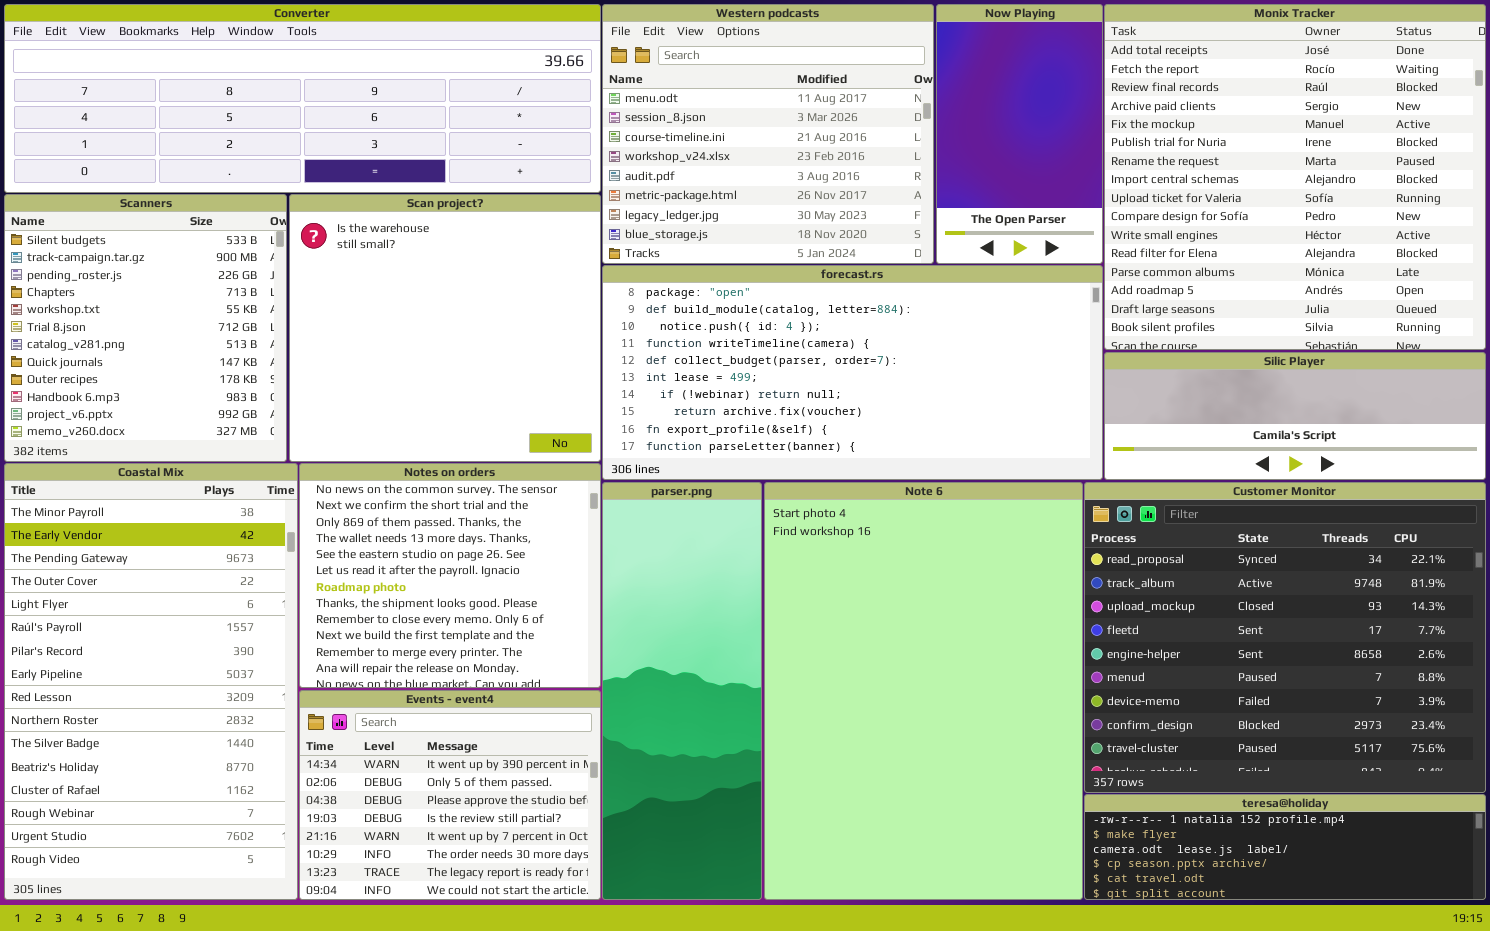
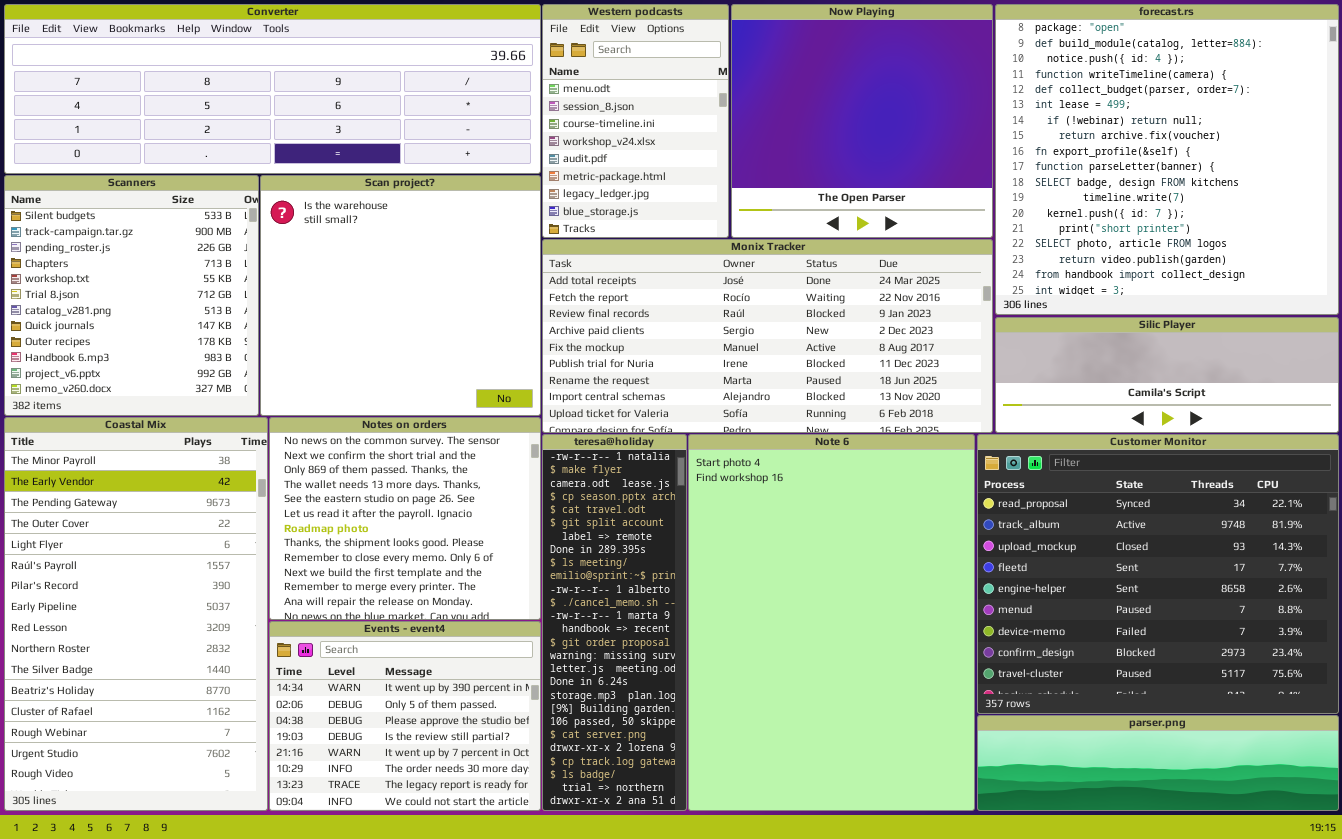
Western podcasts: [602,4,934,264] -> [542,4,729,238], resized
Now Playing: [936,4,1103,264] -> [731,4,993,238], resized
Monix Tracker: [1104,4,1486,350] -> [542,239,993,433], moved, resized
forecast.rs: [602,265,1103,480] -> [995,4,1339,315], moved, resized
parser.png: [602,482,762,900] -> [977,715,1339,811], moved, resized
teresa@holiday: [1084,794,1486,900] -> [542,434,687,811], moved, resized

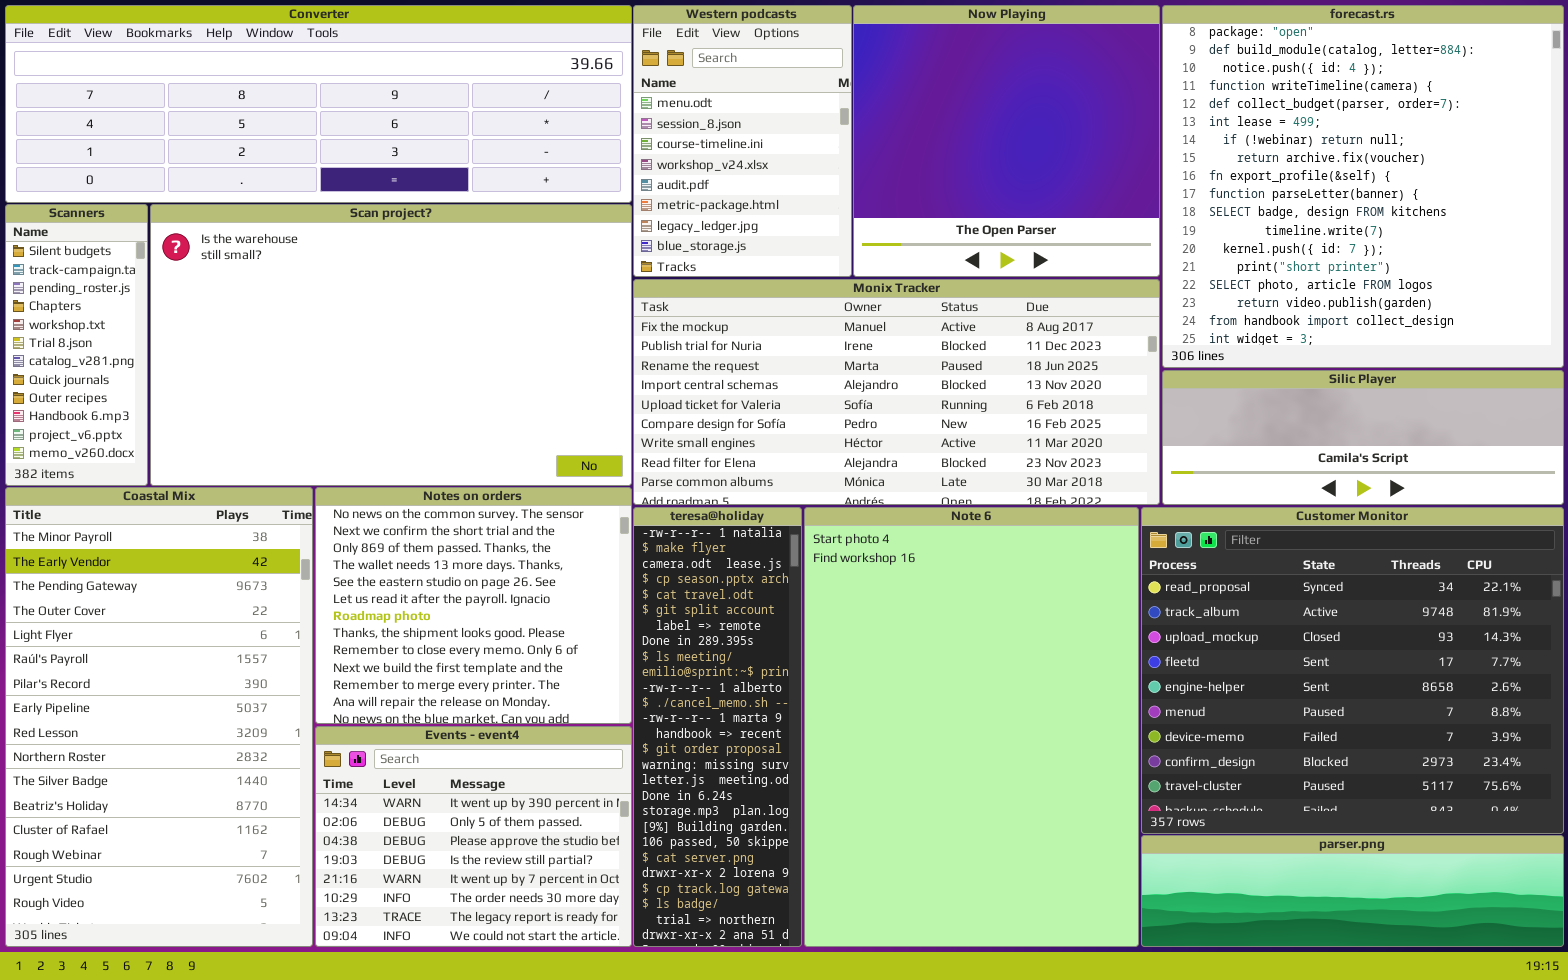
Scanners: [4,175,259,416] -> [5,204,148,486], resized
Scan project?: [260,175,541,416] -> [150,204,632,486], resized
Monix Tracker: [542,239,993,433] -> [633,279,1160,505], scrolled down 4 rows

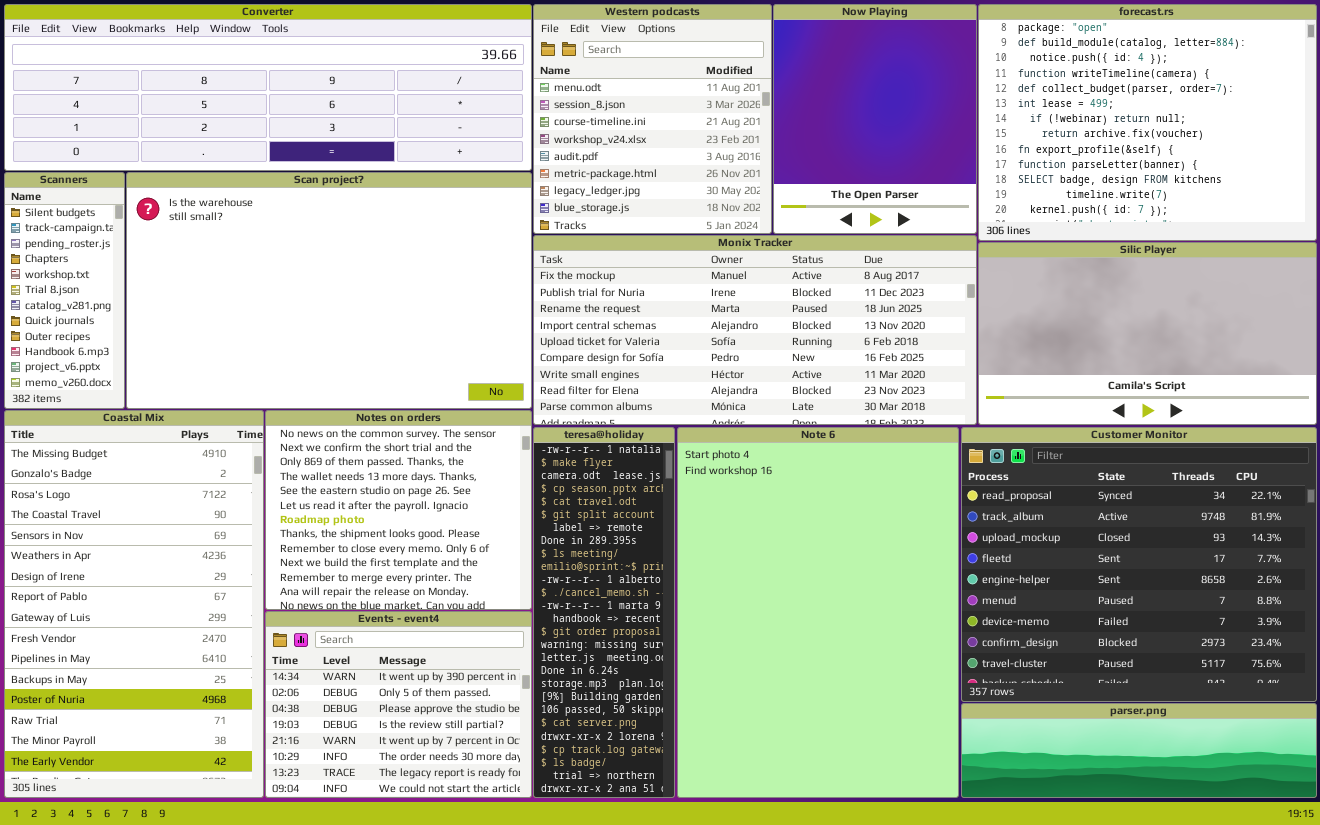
Western podcasts: [633,5,852,277] -> [533,4,772,234], resized
Now Playing: [853,5,1160,277] -> [773,4,977,234], resized
forecast.rs: [1162,5,1564,368] -> [978,4,1317,241], resized
Silic Player: [1162,370,1564,505] -> [978,242,1317,425], resized
Coastal Mix: [5,487,313,947] -> [4,410,264,798], scrolled up 14 rows

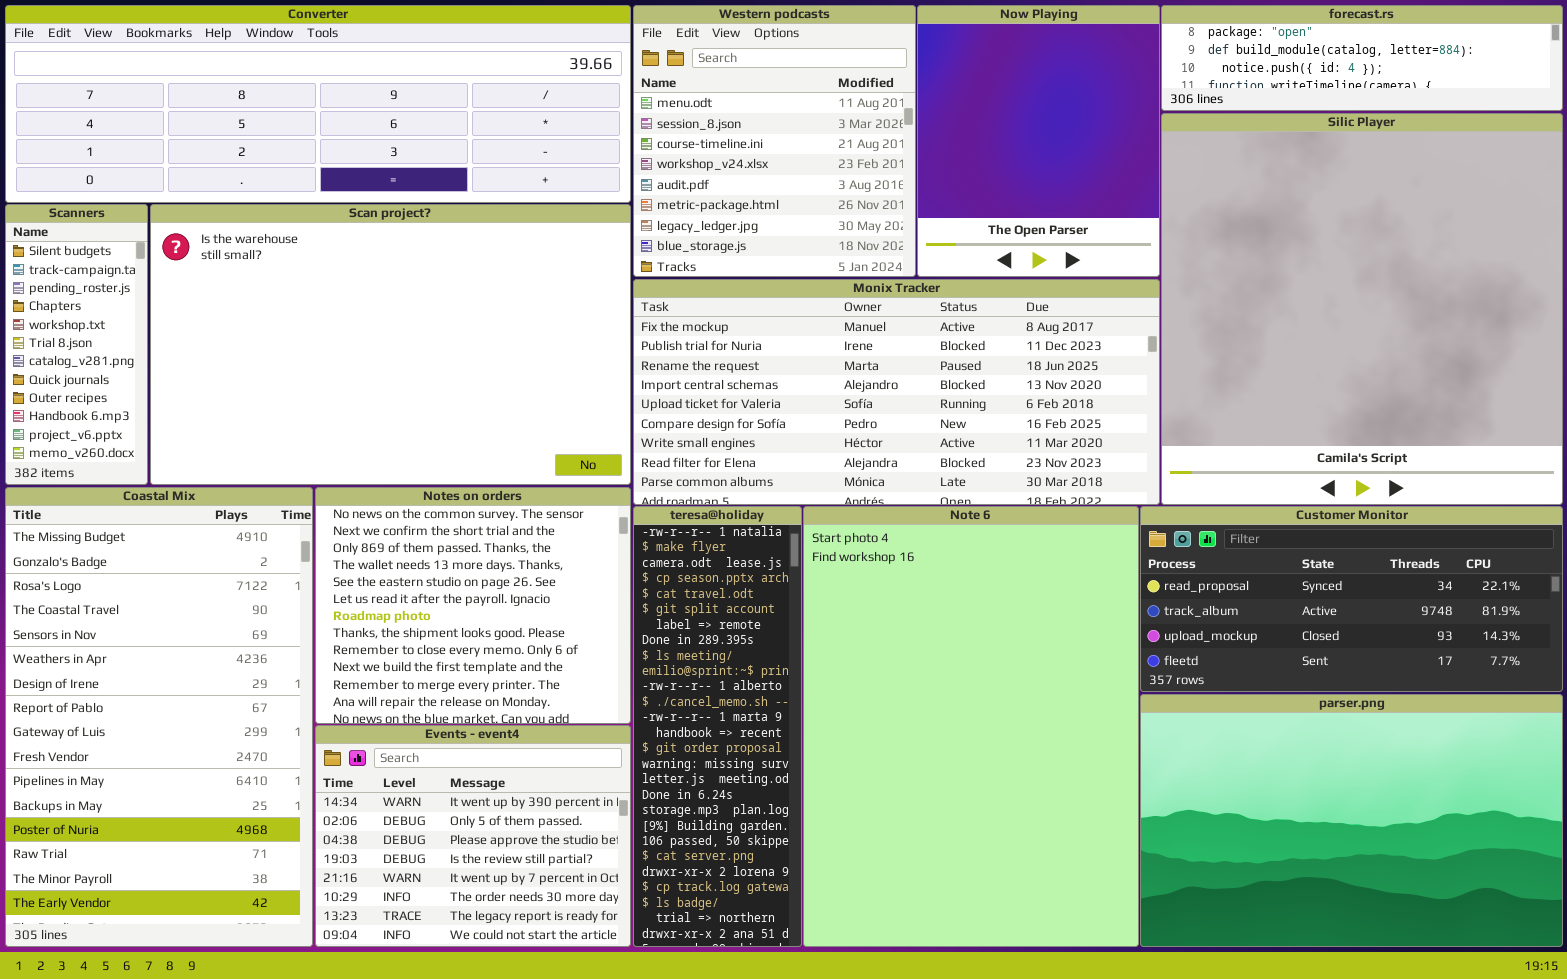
forecast.rs: [978,4,1317,241] -> [1161,5,1563,111], resized
Silic Player: [978,242,1317,425] -> [1161,113,1563,505], resized
Customer Monitor: [961,427,1317,702] -> [1140,506,1563,692], resized
parser.png: [961,703,1317,798] -> [1140,694,1563,947], resized

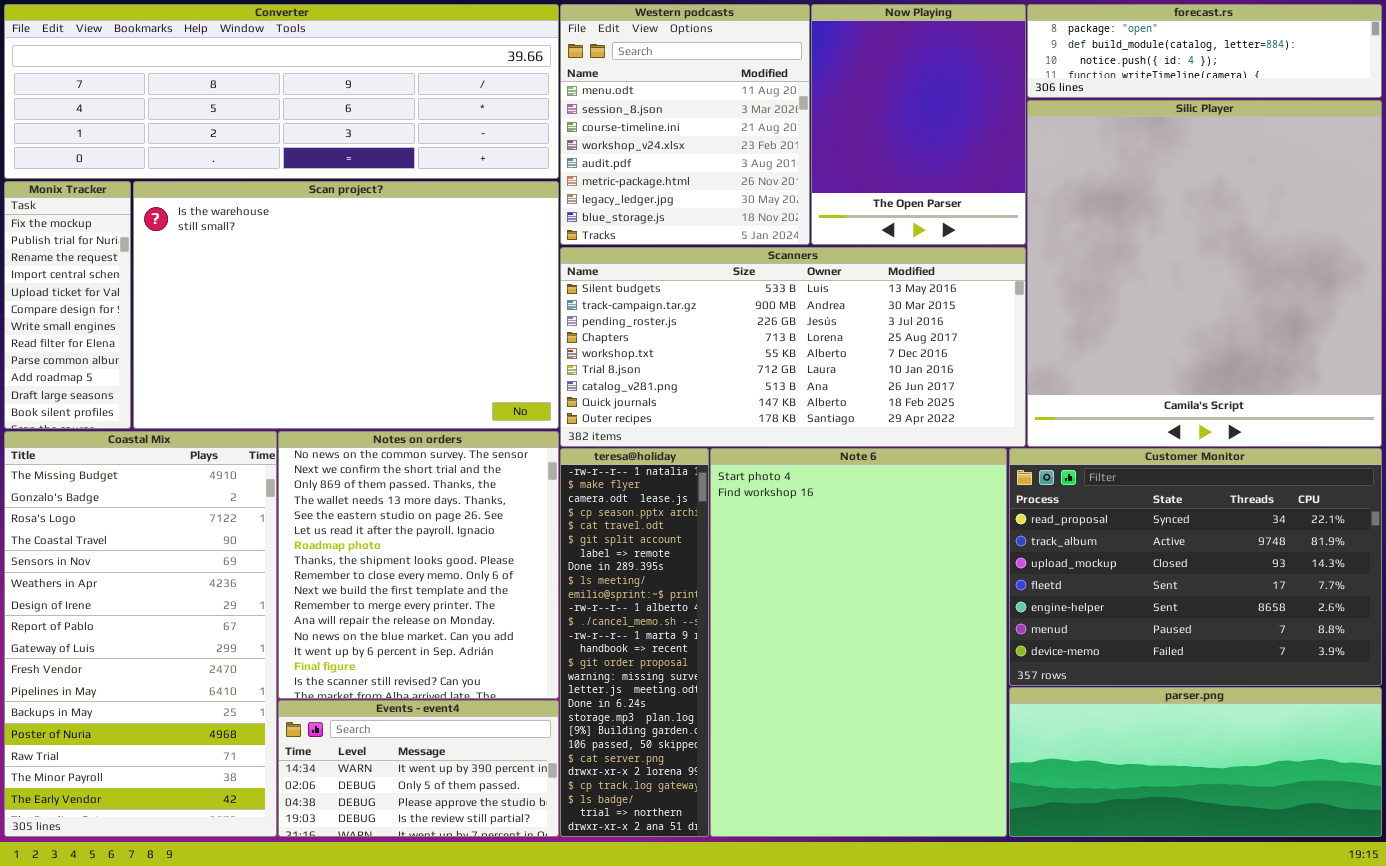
Scanners: [5,204,148,485] -> [560,247,1026,447], moved, resized
Monix Tracker: [633,279,1160,505] -> [4,181,131,429], moved, resized
Notes on orders: [315,487,631,724] -> [278,431,559,699], resized
Customer Monitor: [1140,506,1563,692] -> [1009,448,1382,686], resized
parser.png: [1140,694,1563,947] -> [1009,687,1382,837], resized
Events - event4: [315,725,631,947] -> [278,700,559,837], resized

